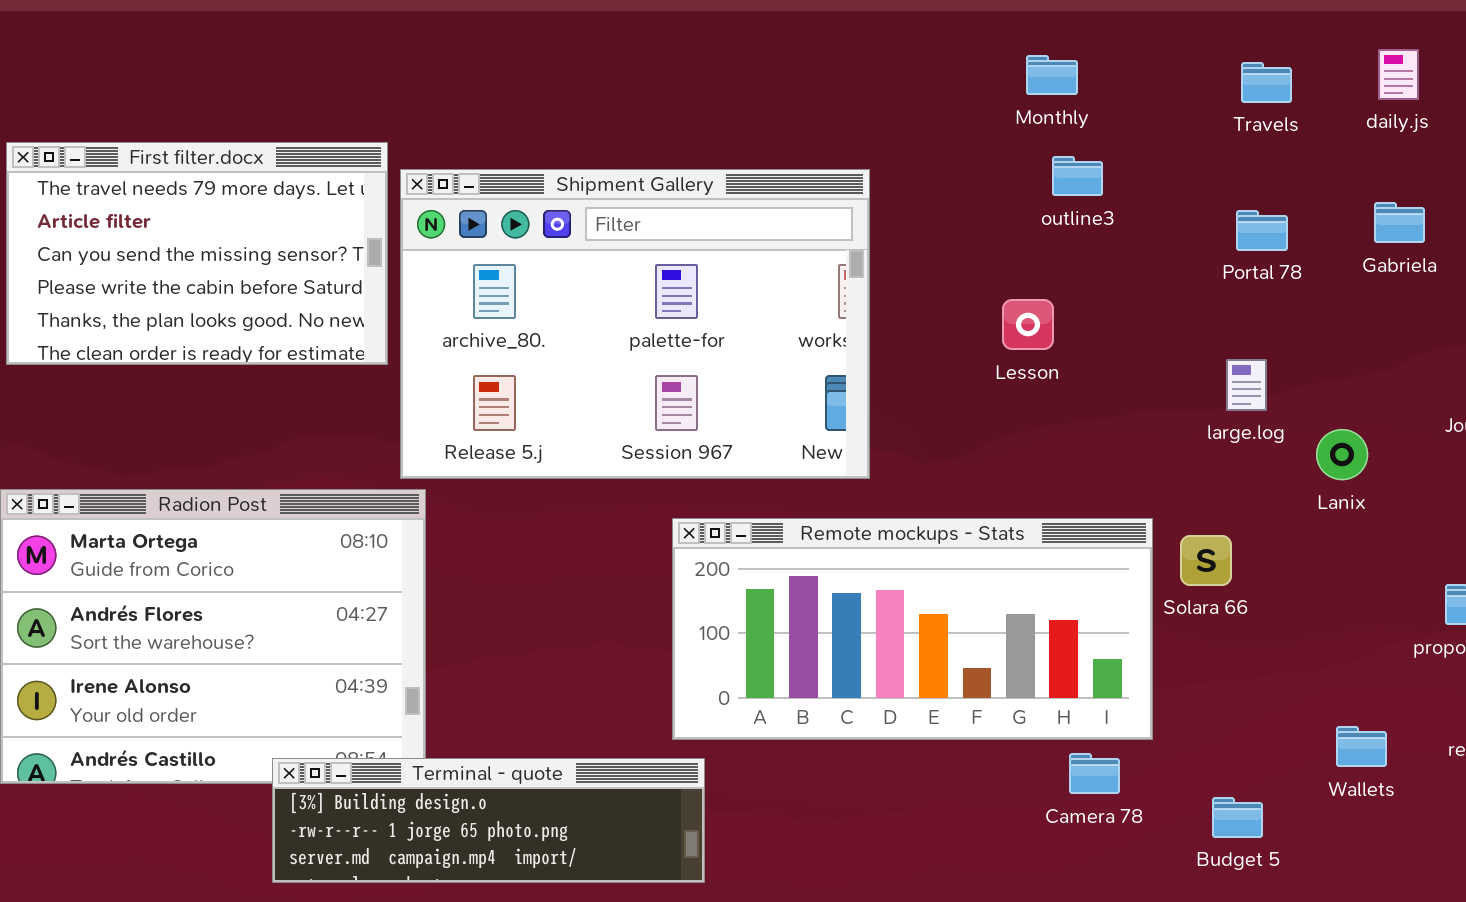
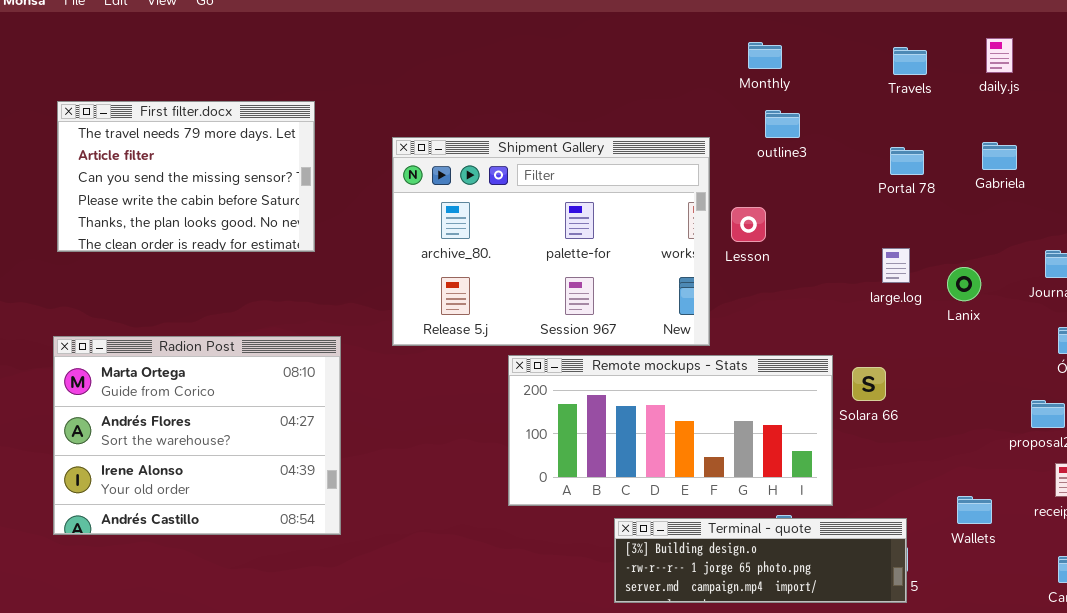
Shipment Gallery: [400,169,870,479] -> [392,137,710,346], moved
Lanix: [1316,429,1368,480] -> [947,267,981,301], moved
Terminal - quote: [272,758,705,883] -> [614,518,907,603], moved

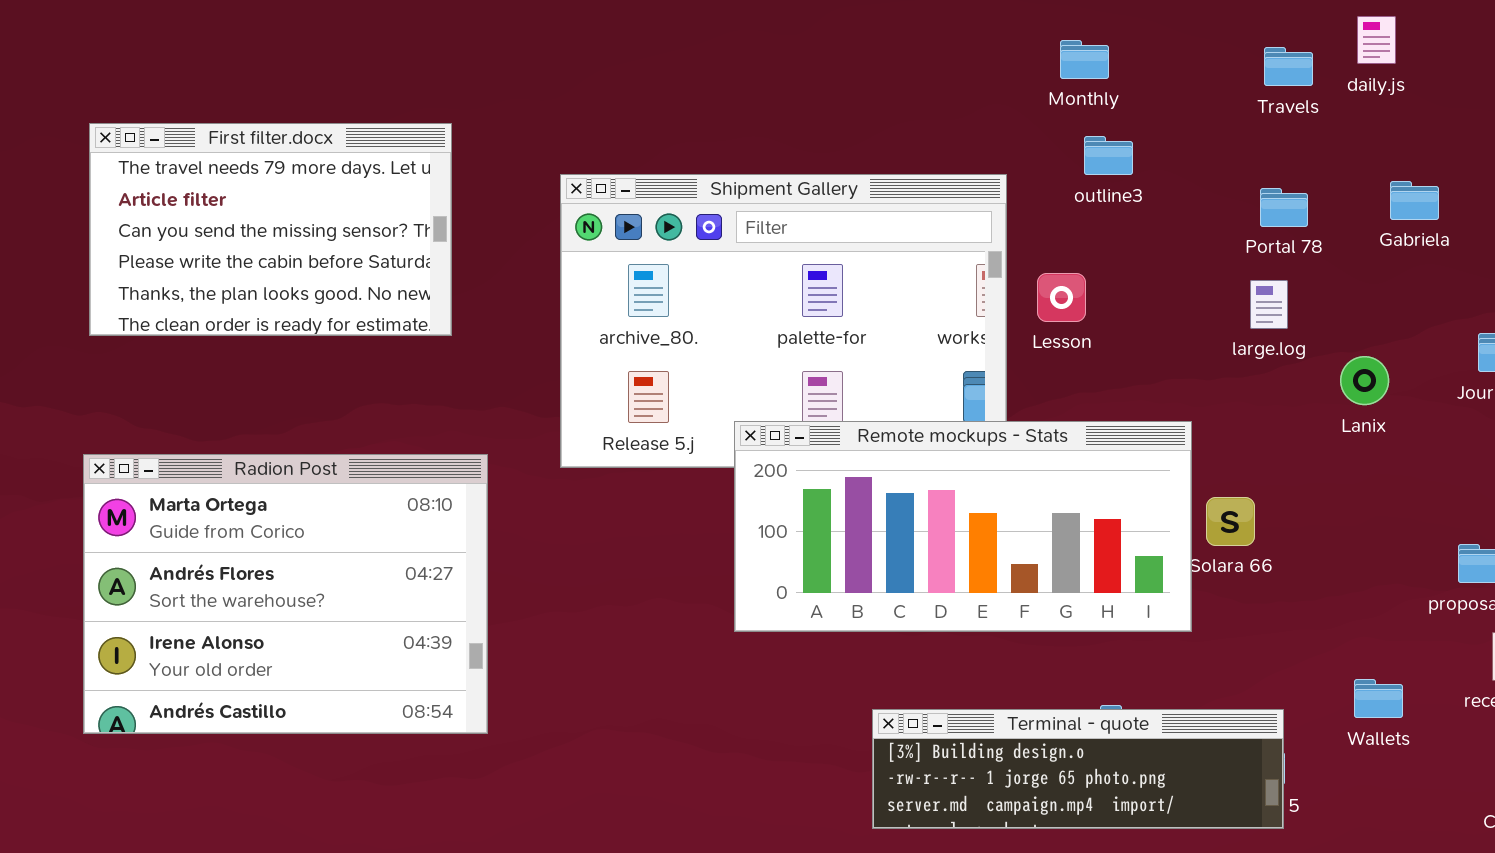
daily.js: [986,38,1013,73] -> [1357,16,1396,64], moved
large.log: [882,248,910,283] -> [1250,280,1288,329], moved
Remote mockups - Stats: [508,355,833,506] -> [734,421,1192,632], moved

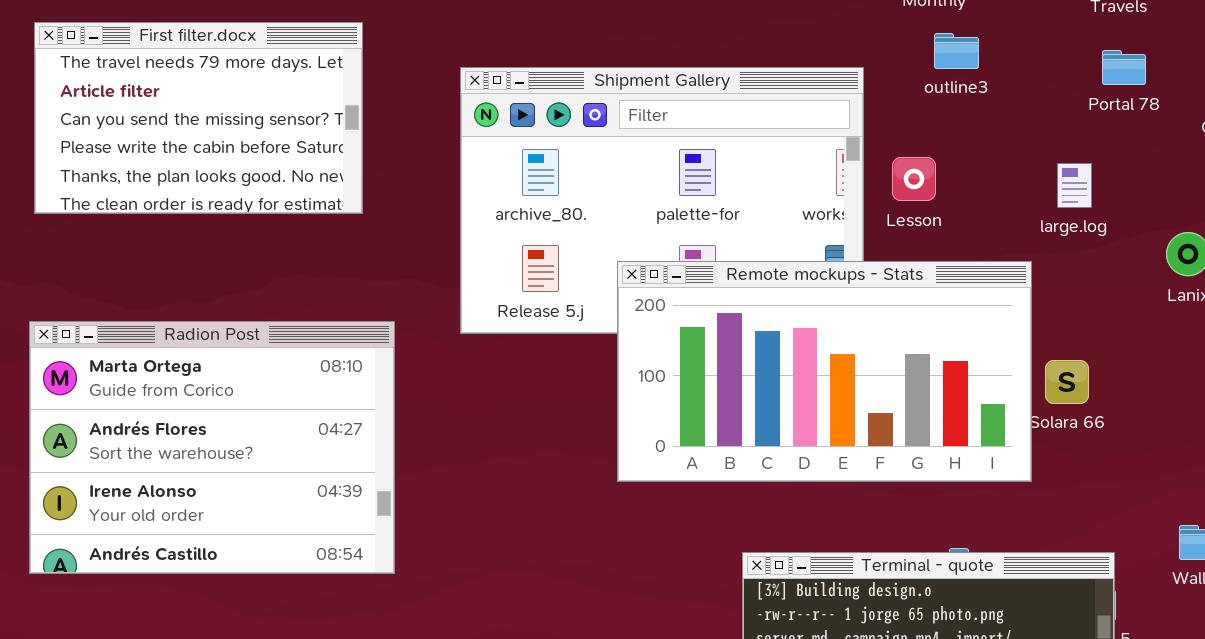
Portal 78: [1260,188,1308,227] -> [1102,50,1146,85], moved
large.log: [1250,280,1288,329] -> [1057,163,1092,208], moved
Remote mockups - Stats: [734,421,1192,632] -> [617,261,1032,482], resized

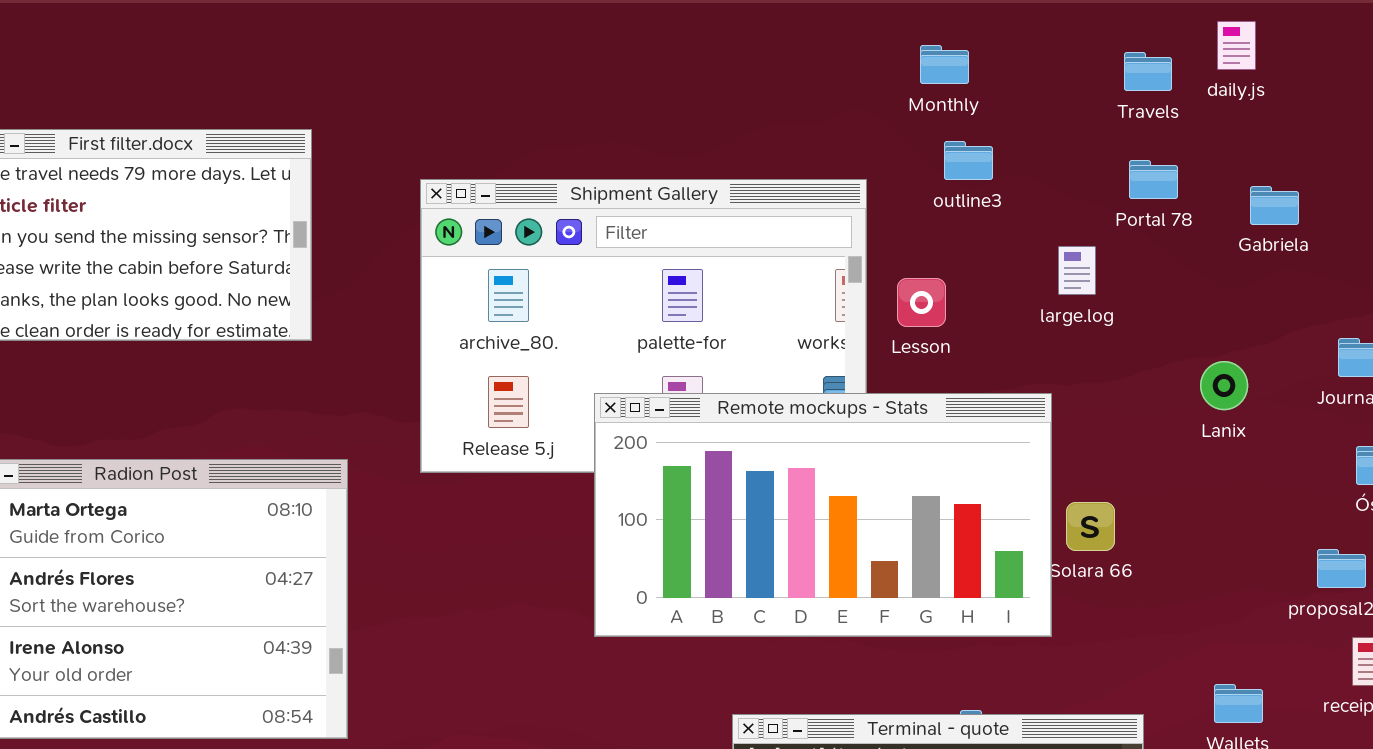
large.log: [1057,163,1092,208] -> [1058,246,1096,295], moved

